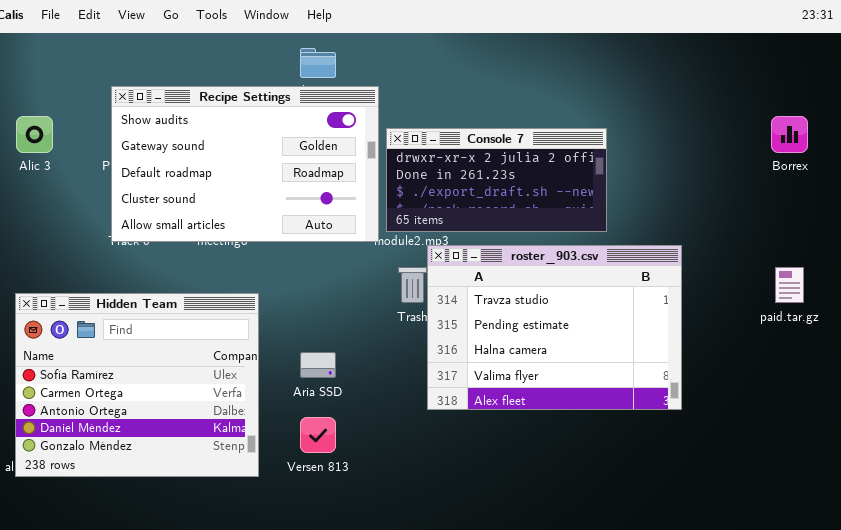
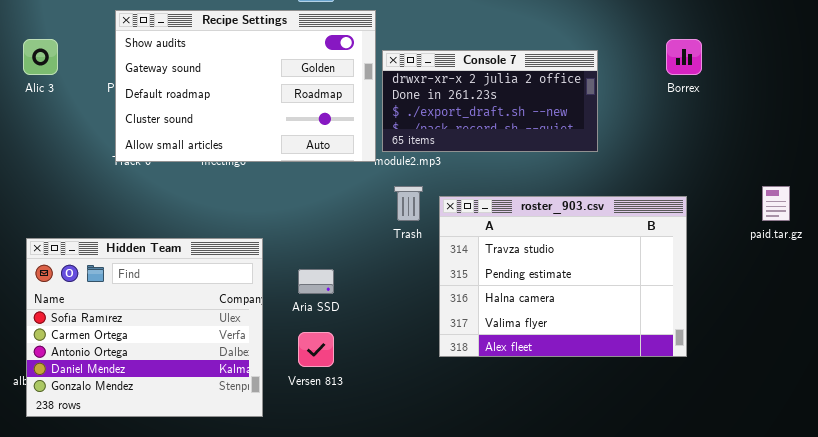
Borrex: [771,116,808,153] -> [666,39,702,75], moved
roster_903.csv: [427,245,682,410] -> [439,196,687,357], moved
Hidden Team: [15,293,259,477] -> [26,238,263,417], moved

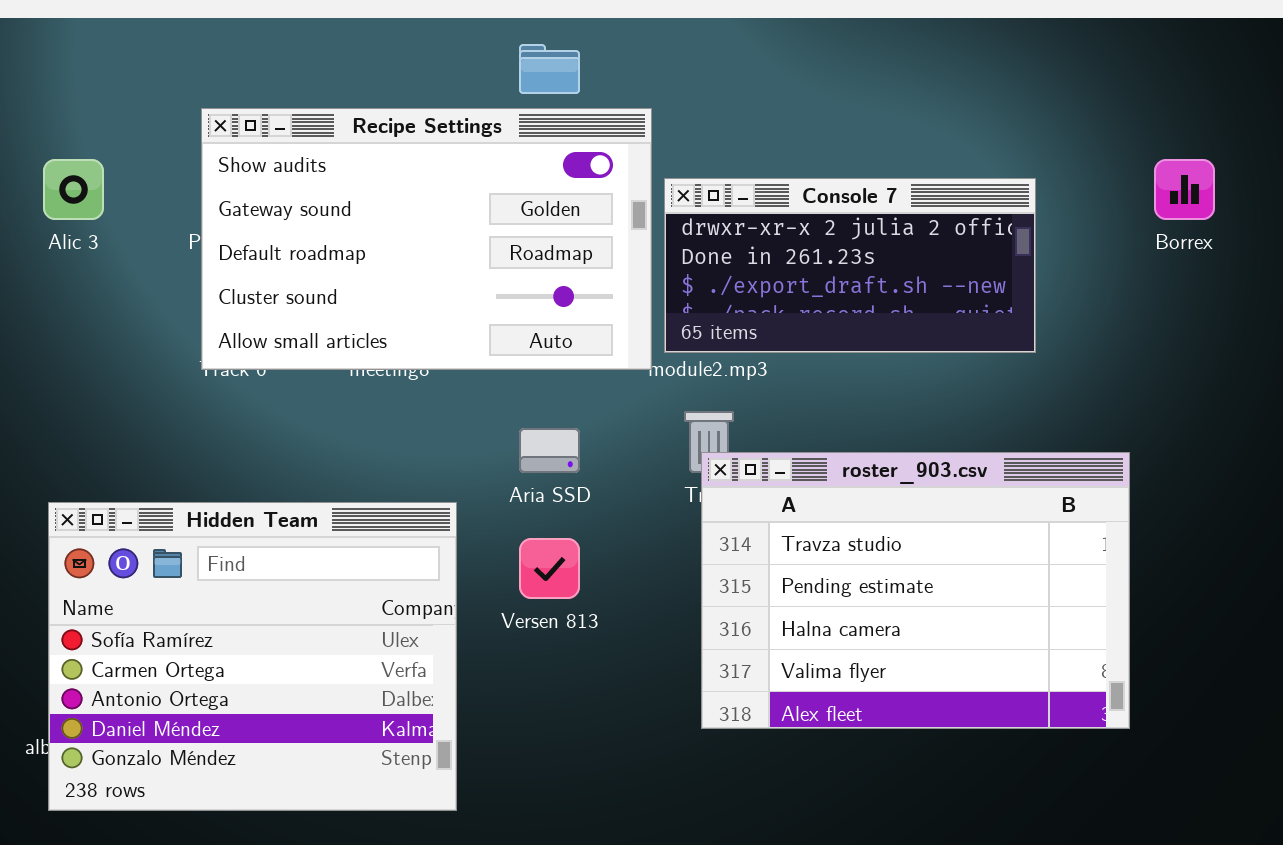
roster_903.csv: [439,196,687,357] -> [701,452,1130,729], moved
Aria SSD: [298,269,334,294] -> [519,428,580,473], moved
Versen 813: [298,332,334,367] -> [519,538,580,599], moved

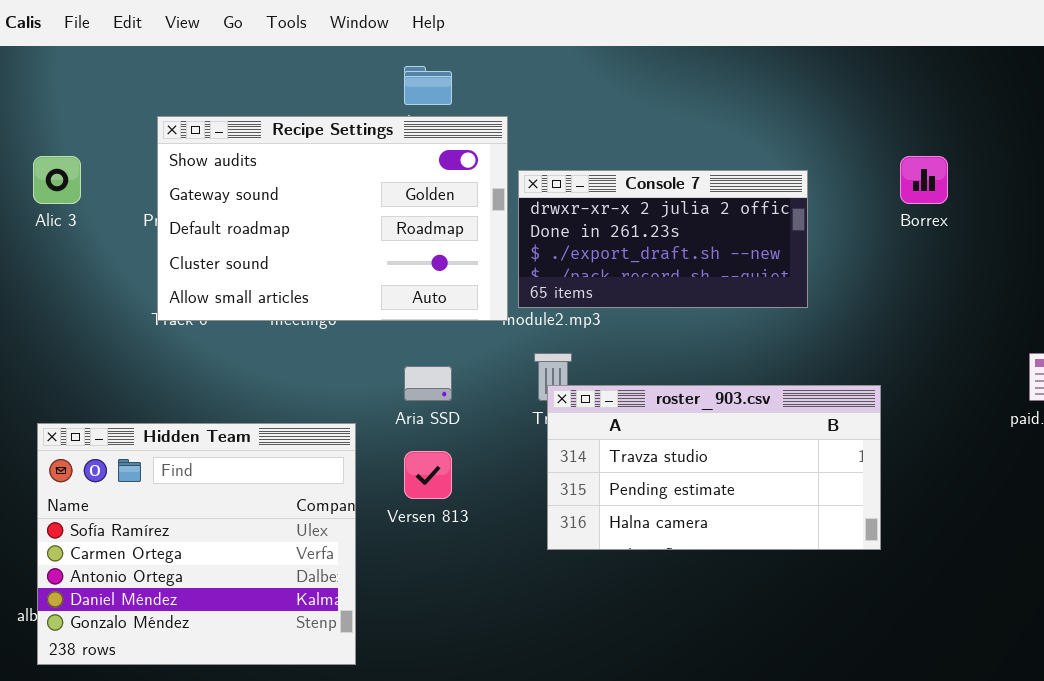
roster_903.csv: [701,452,1130,729] -> [547,385,881,550], resized

